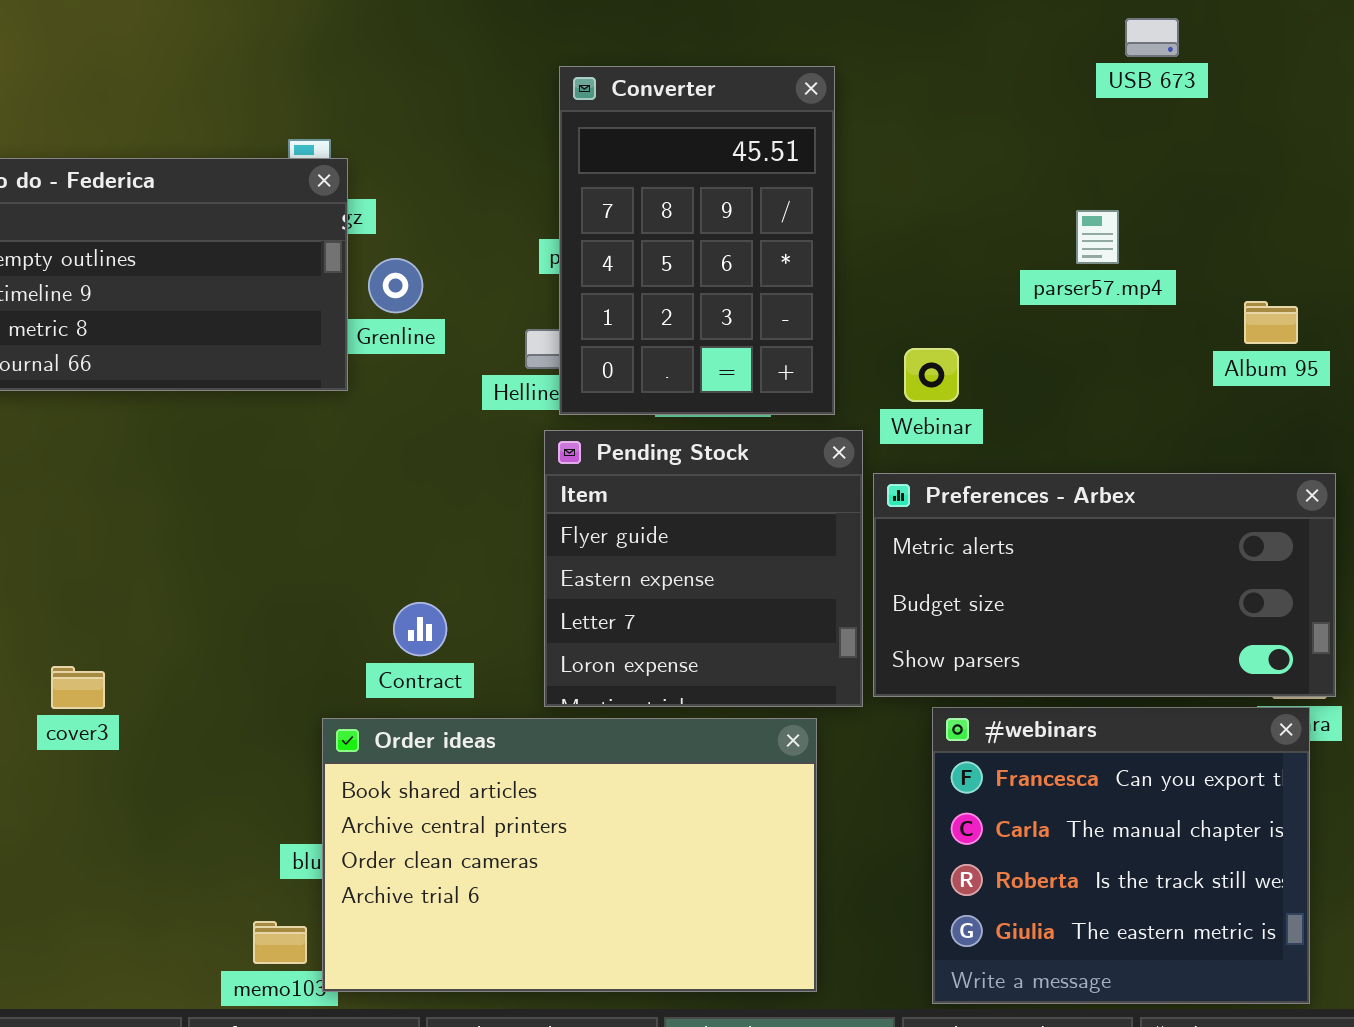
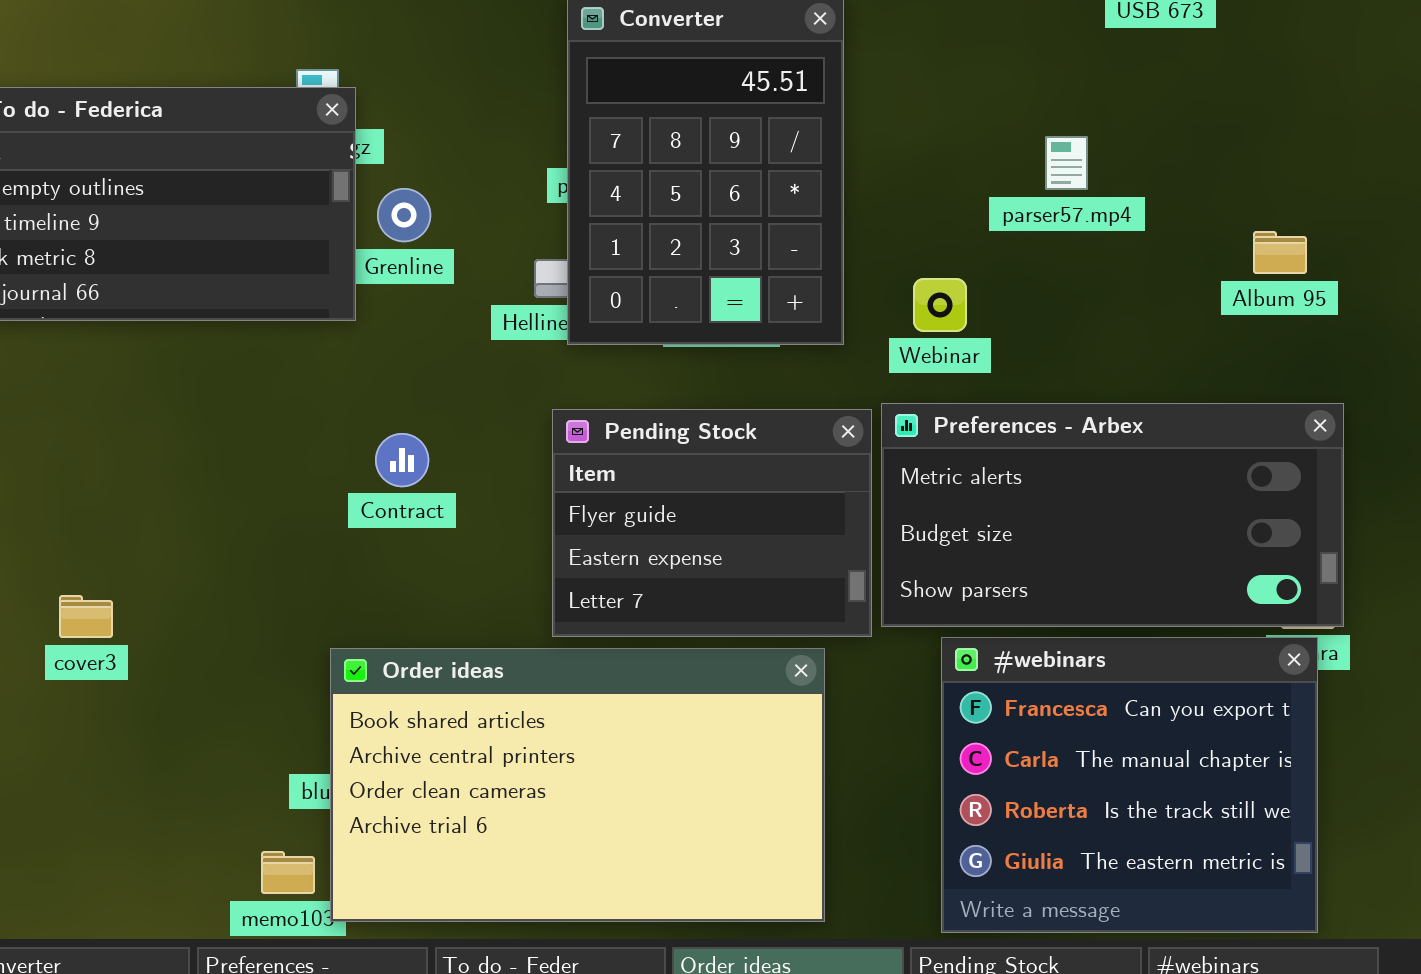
parser57.mp4: [1076,210,1119,264] -> [1045,136,1088,190], moved
Pending Stock: [544,430,863,707] -> [552,409,872,637], resized
Contract: [393,602,447,656] -> [375,433,429,487], moved

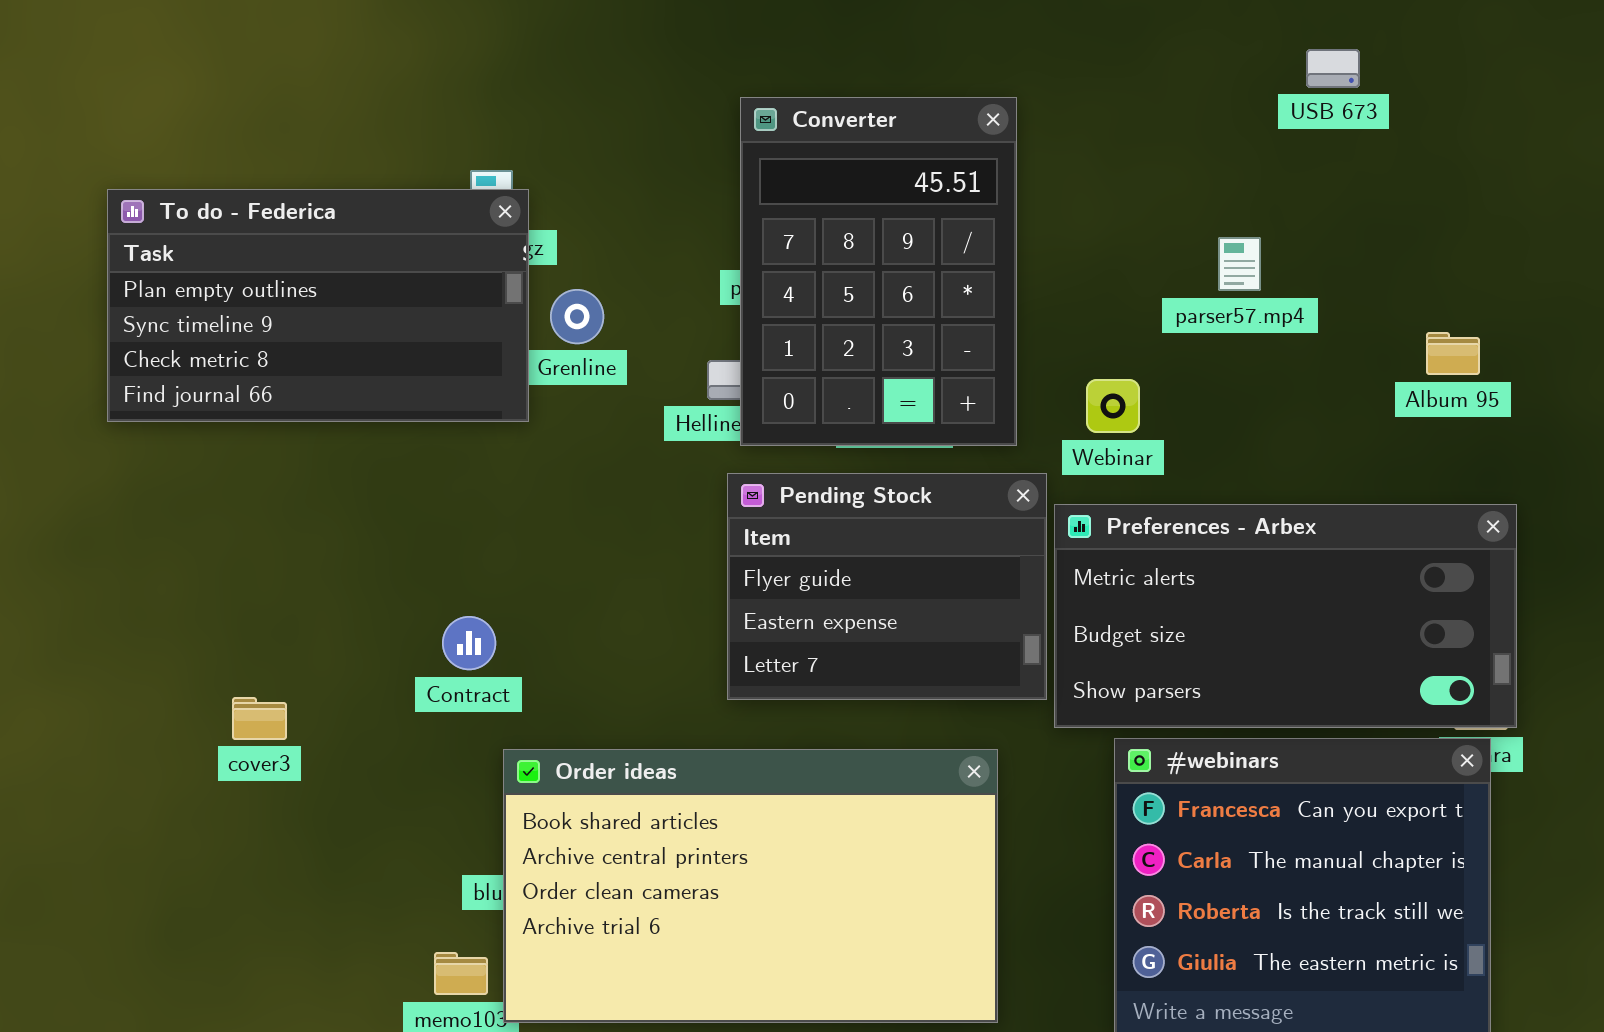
Pending Stock: [552,409,872,637] -> [727,473,1047,700], moved
Contract: [375,433,429,487] -> [442,616,496,670], moved

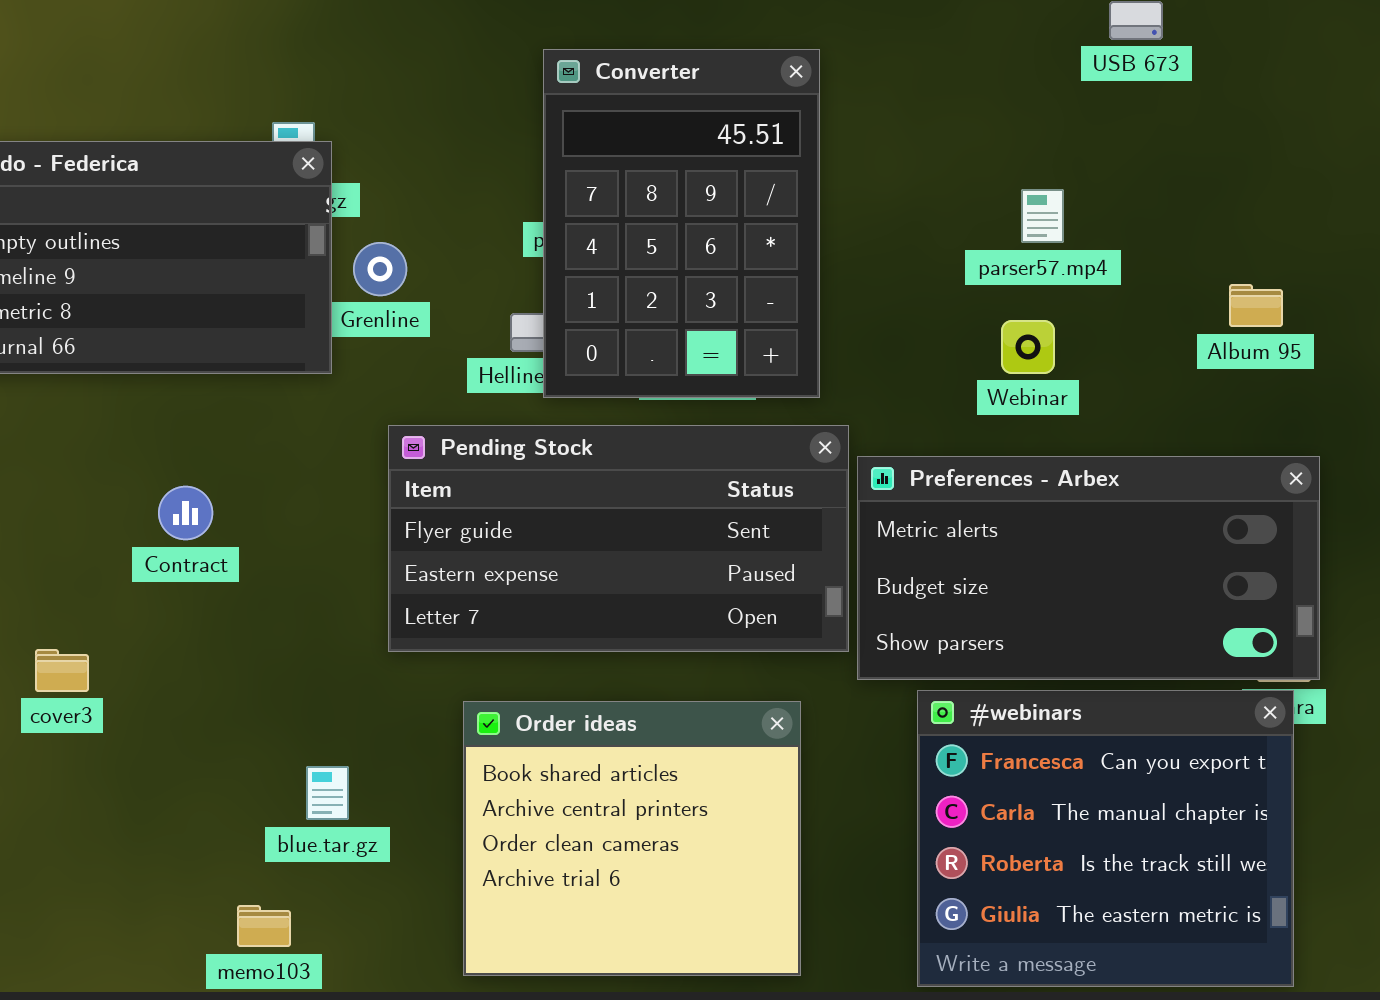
Webinar: [1086,379,1140,433] -> [1001,320,1055,374], moved
Pending Stock: [727,473,1047,700] -> [388,425,849,652], resized
Contract: [442,616,496,670] -> [158,486,213,540], moved
Order ideas: [503,749,998,1023] -> [463,701,801,976], resized

